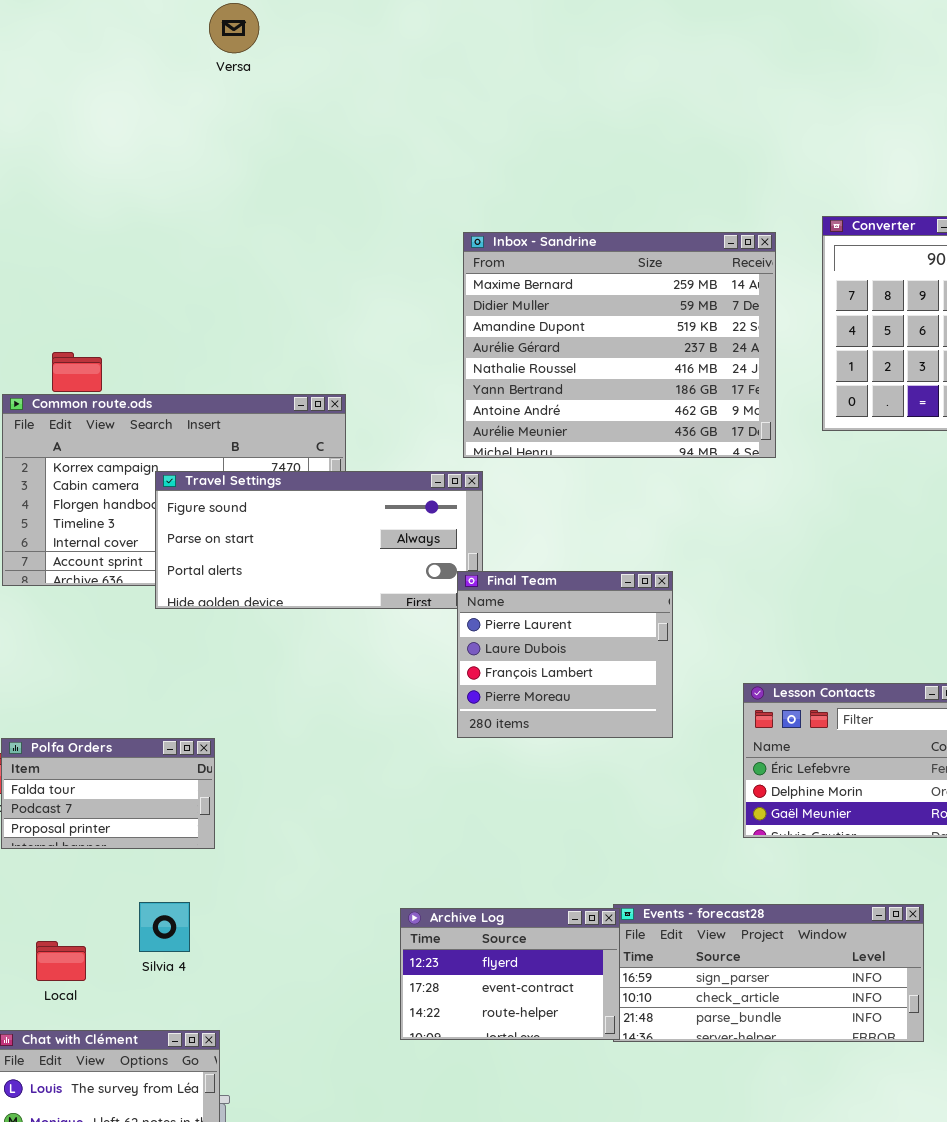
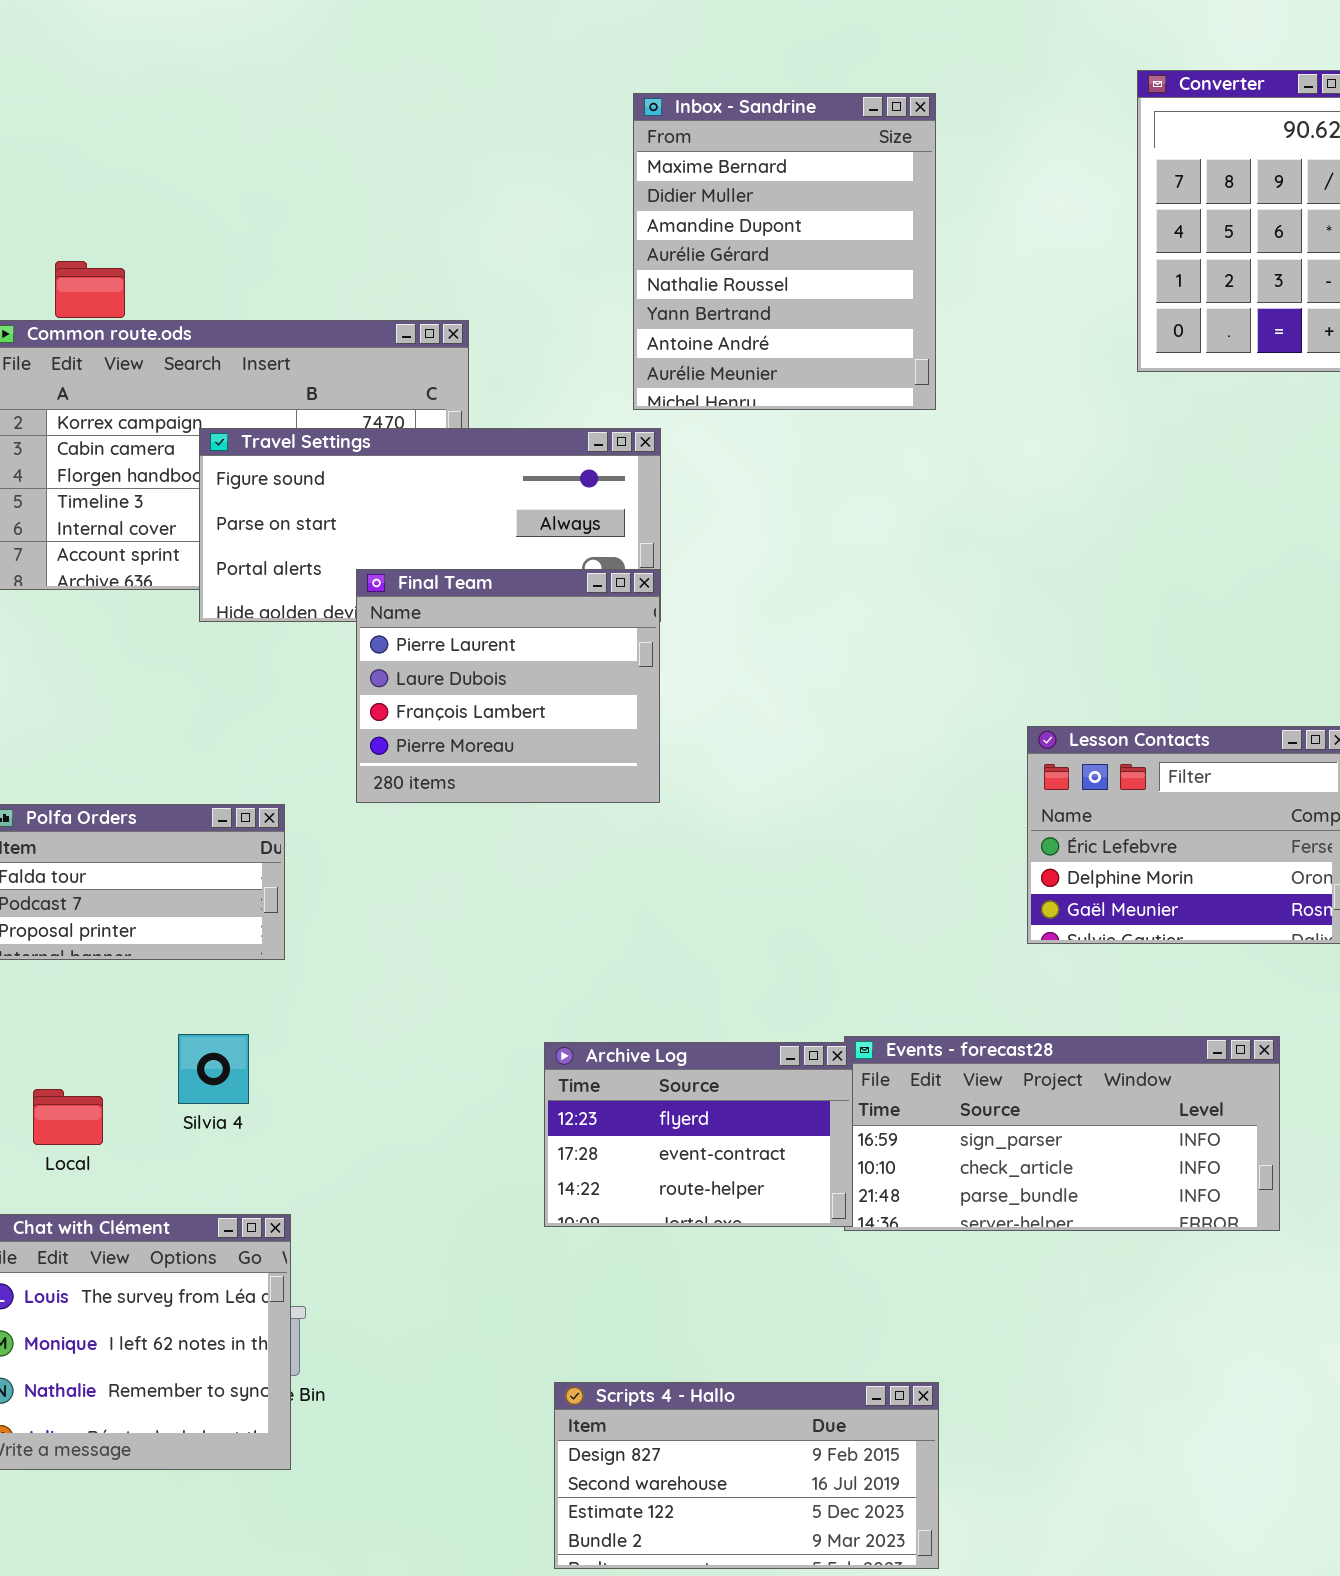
Inbox - Sandrine: [463,232,776,458] -> [633,93,936,410], resized
Final Team: [457,571,673,738] -> [356,569,660,803], moved

